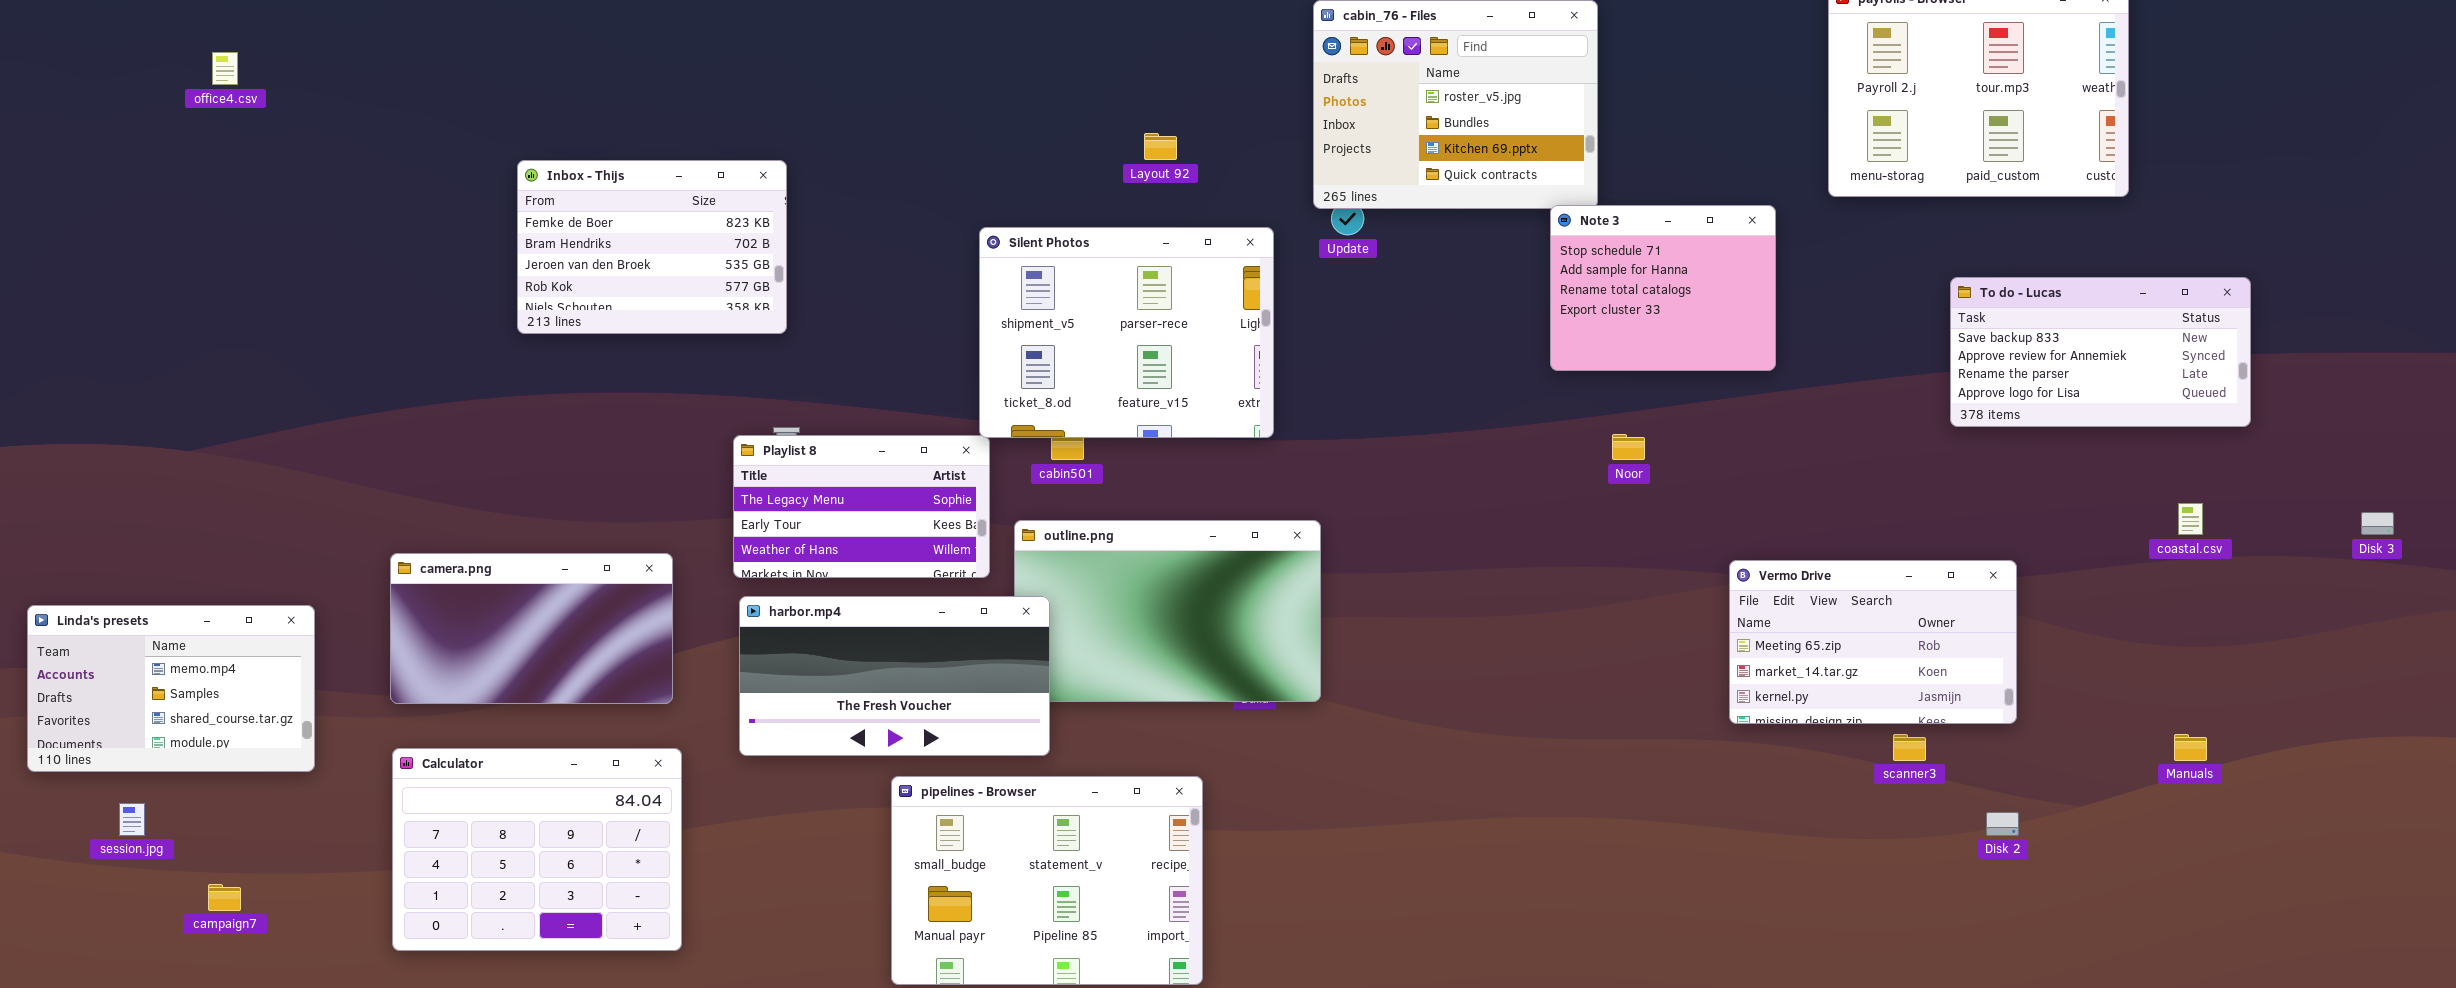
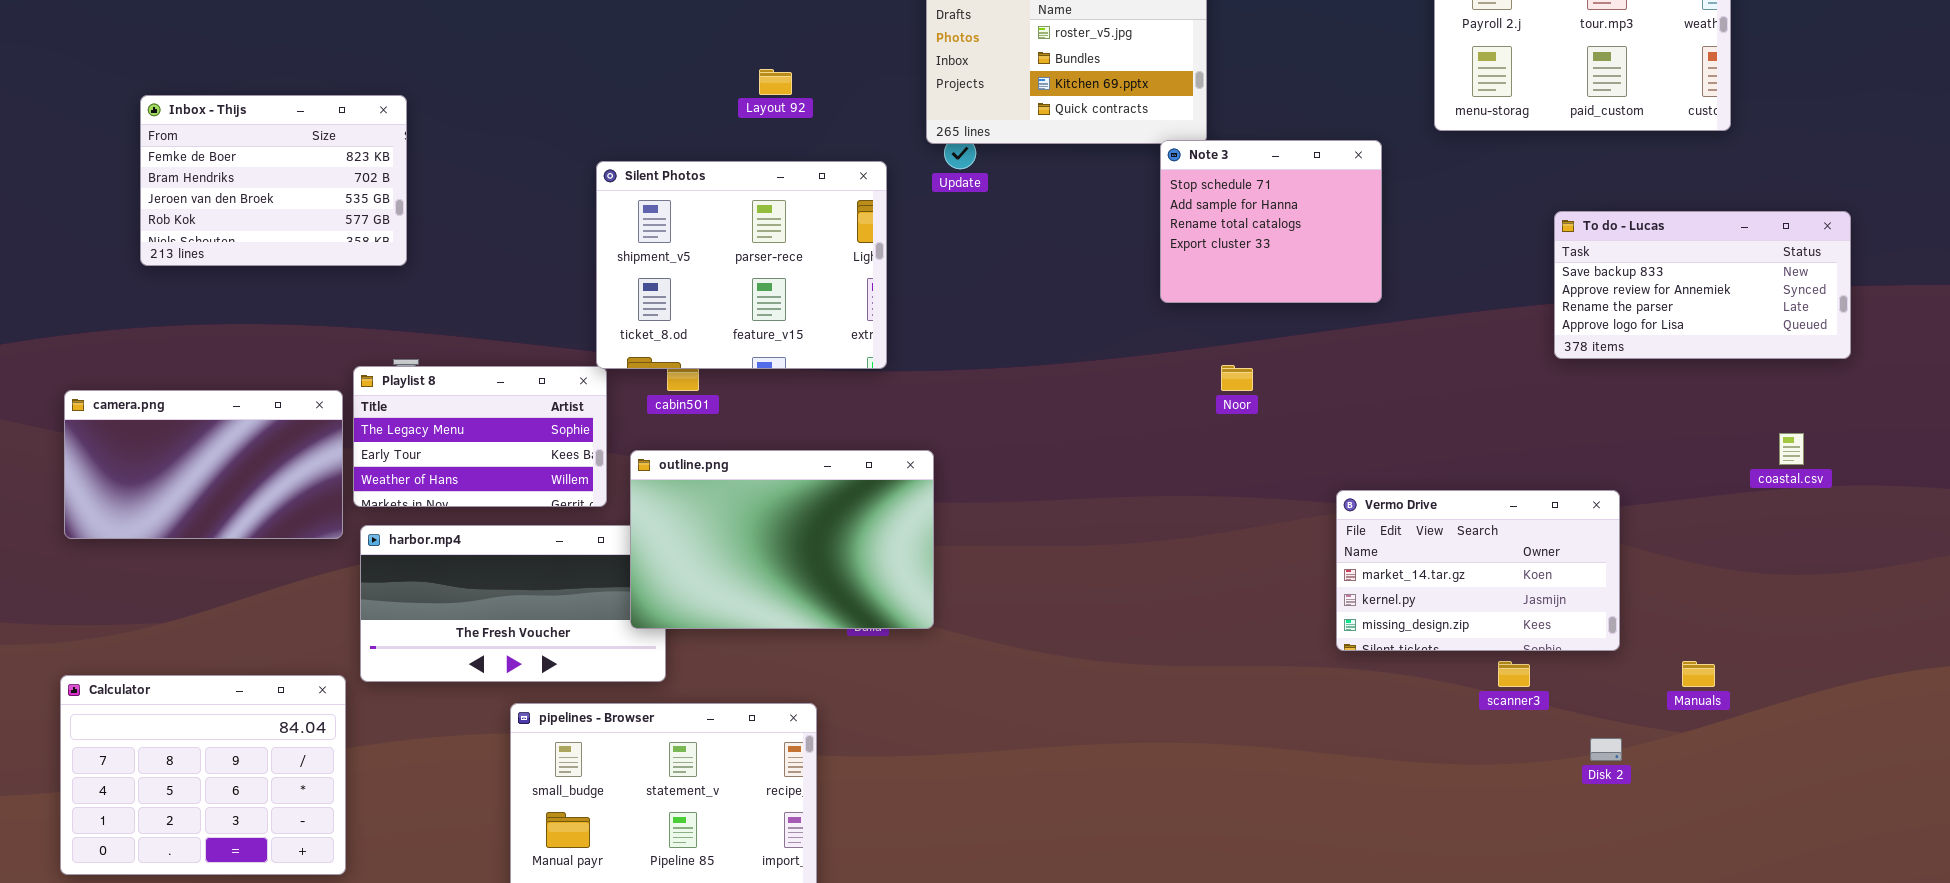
outline.png: [1014,520,1321,702] -> [630,450,934,629], raised
camera.png: [390,553,673,704] -> [64,390,343,539], moved
Vermo Drive: [1729,560,2017,724] -> [1336,490,1620,651], scrolled down 1 row
Manuals: [2174,734,2207,761] -> [1682,661,1715,687], moved
Calculator: [392,748,682,951] -> [60,675,346,875], moved

